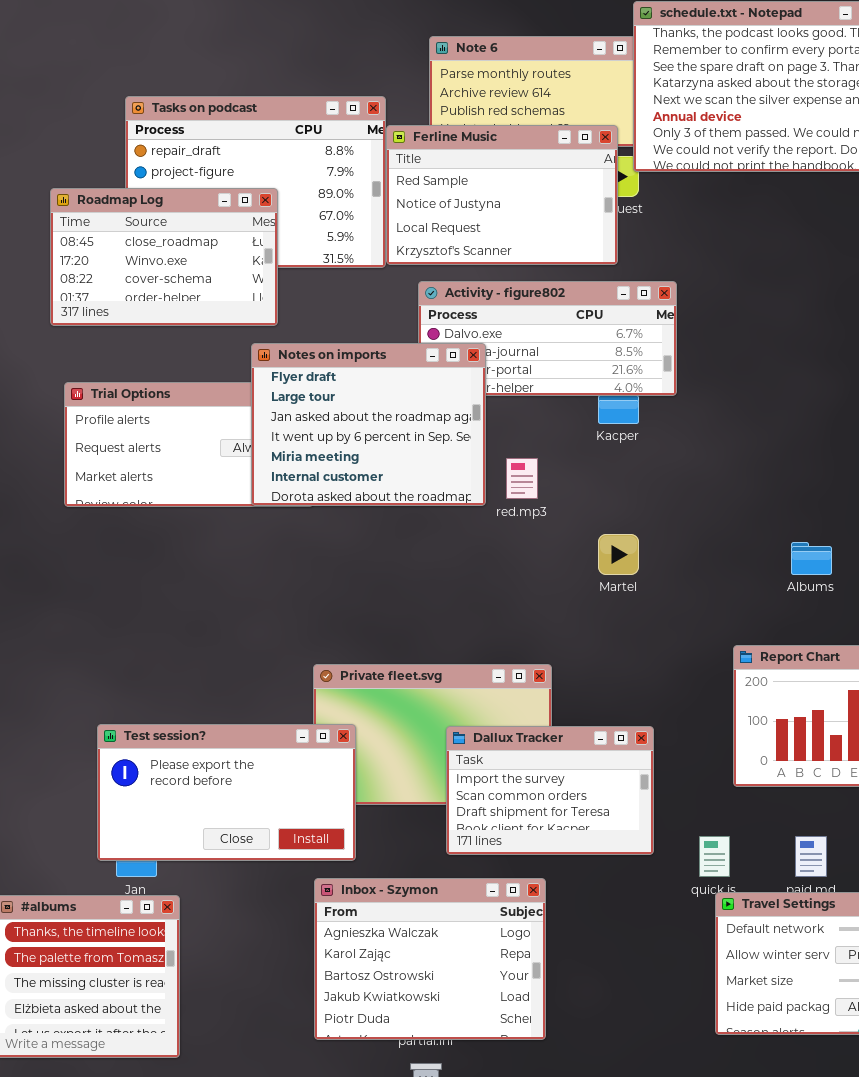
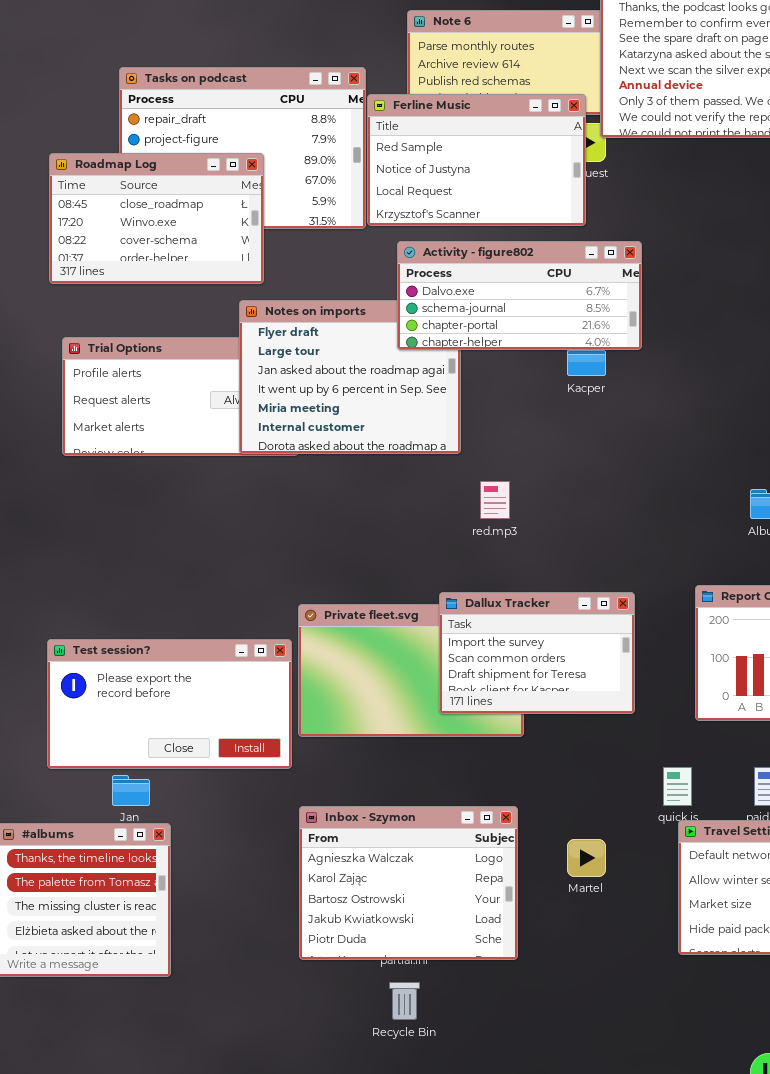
Activity - figure802: [418,281,677,396] -> [397,241,642,350], raised
red.mp3: [506,458,538,499] -> [480,481,510,519], moved
Martel: [598,534,639,575] -> [567,839,606,877], moved
Test session?: [97,724,356,861] -> [47,639,292,769], moved
Dallux Tracker: [446,726,654,855] -> [439,592,635,714], moved

